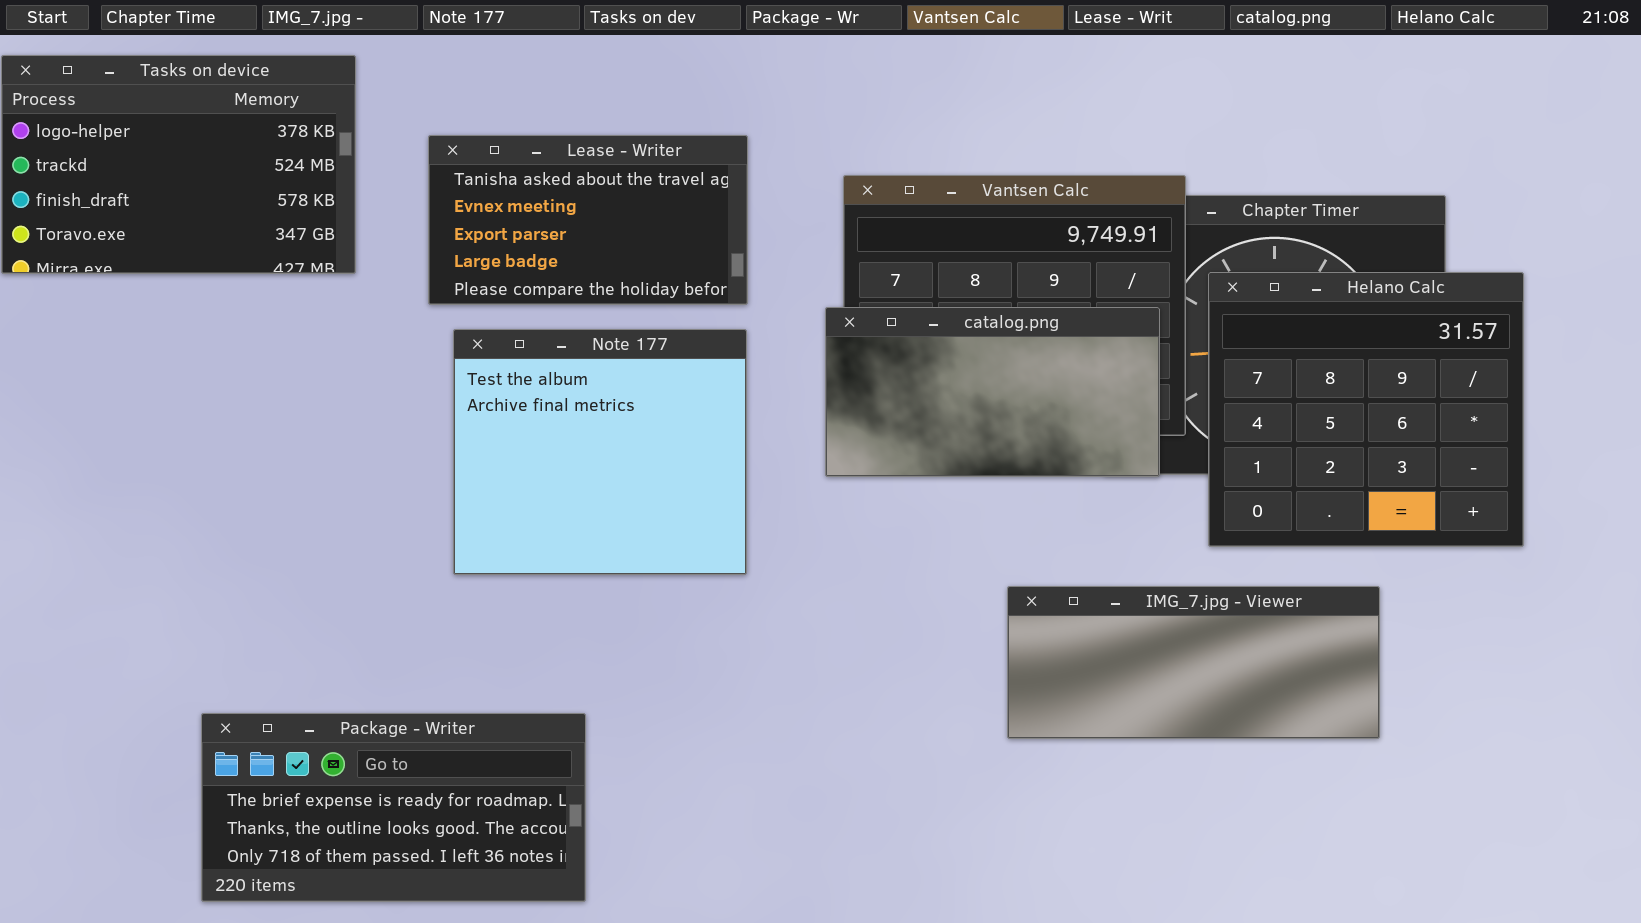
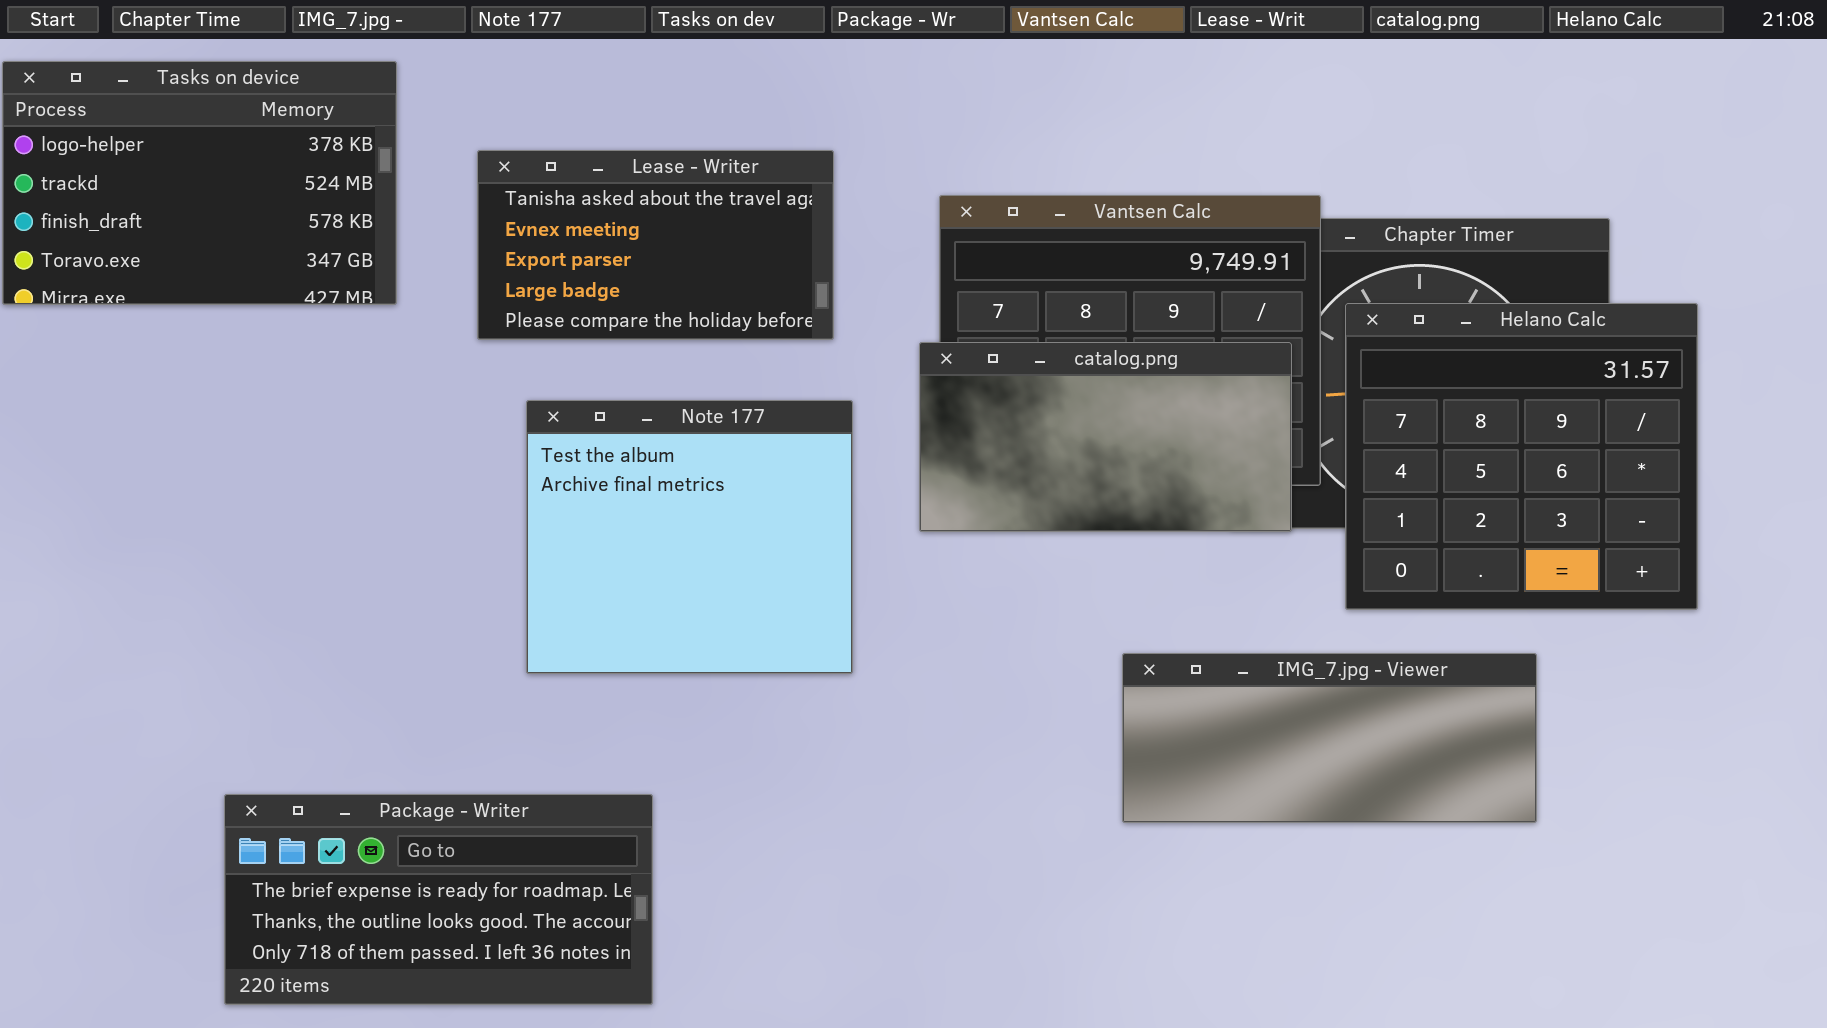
Note 177: [453,329,747,575] -> [526,400,853,674], moved

